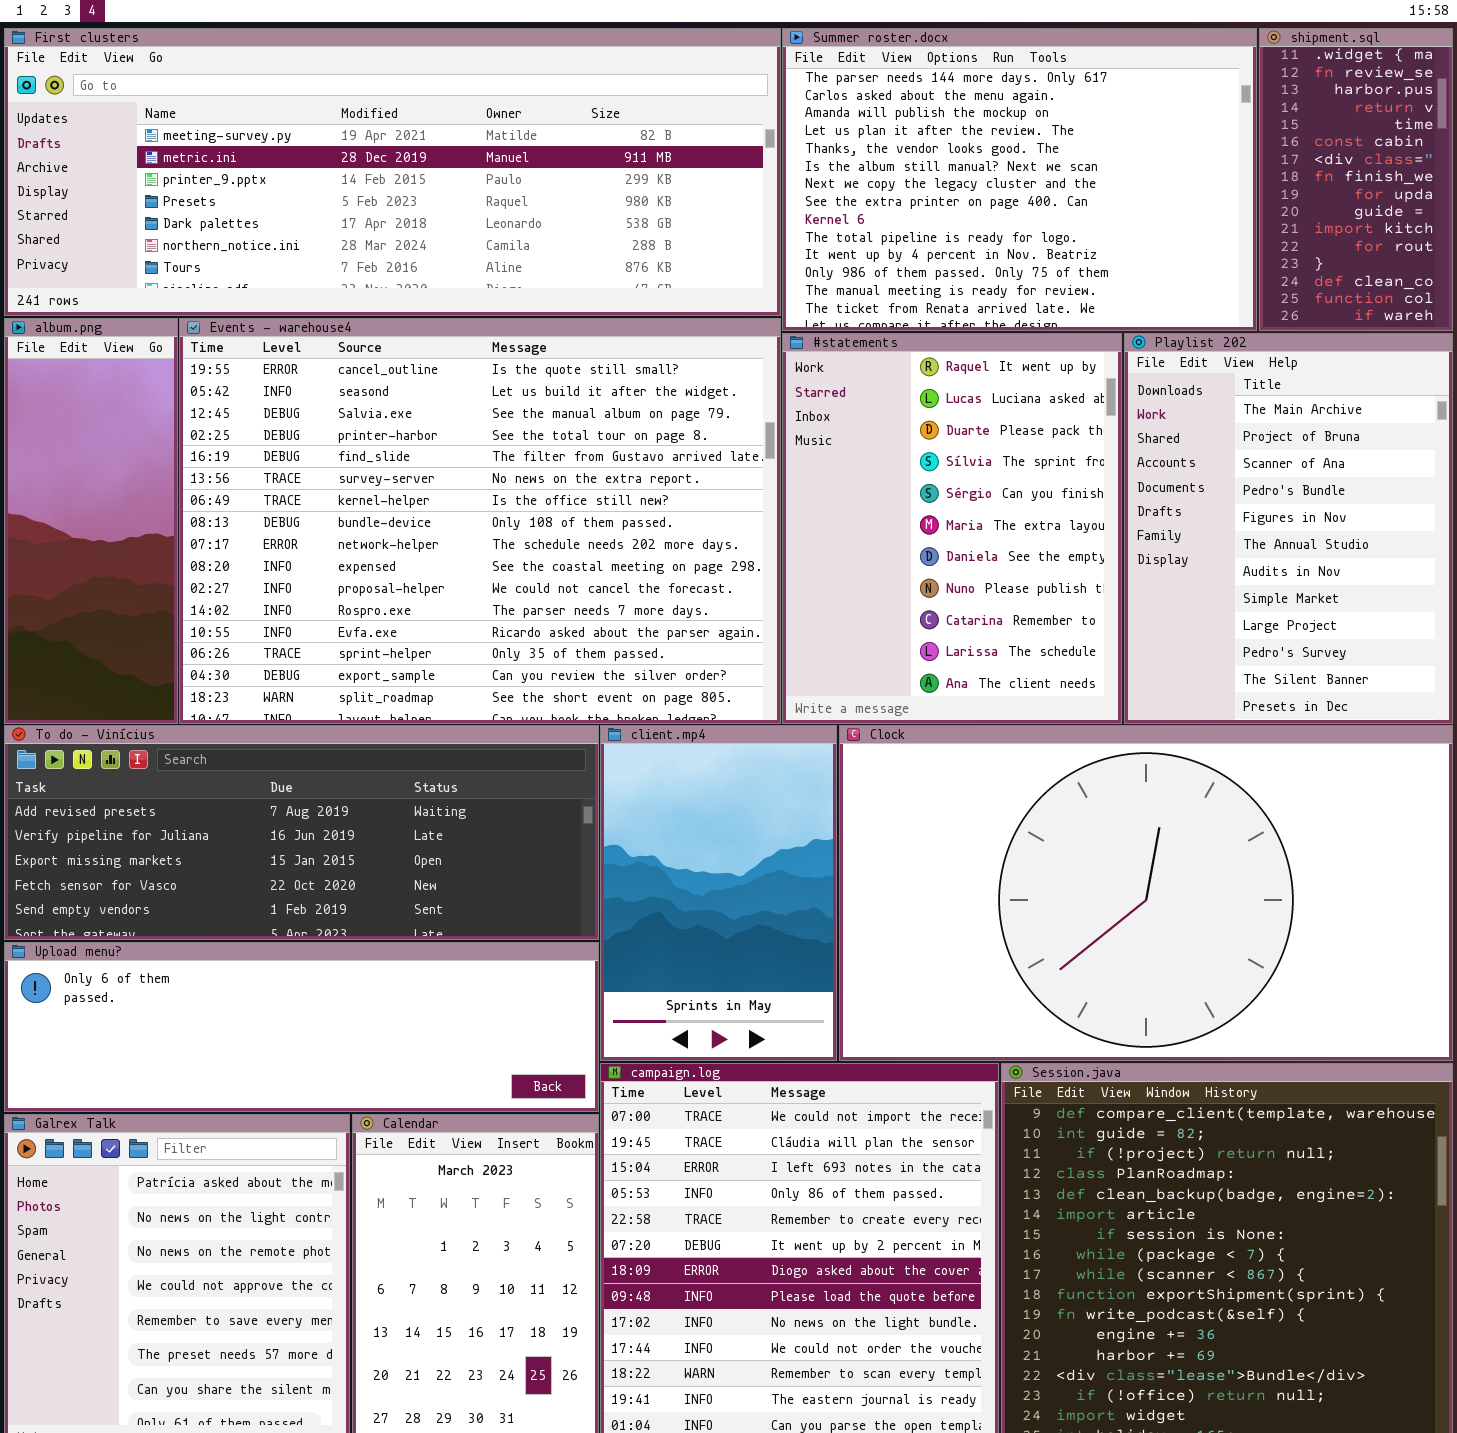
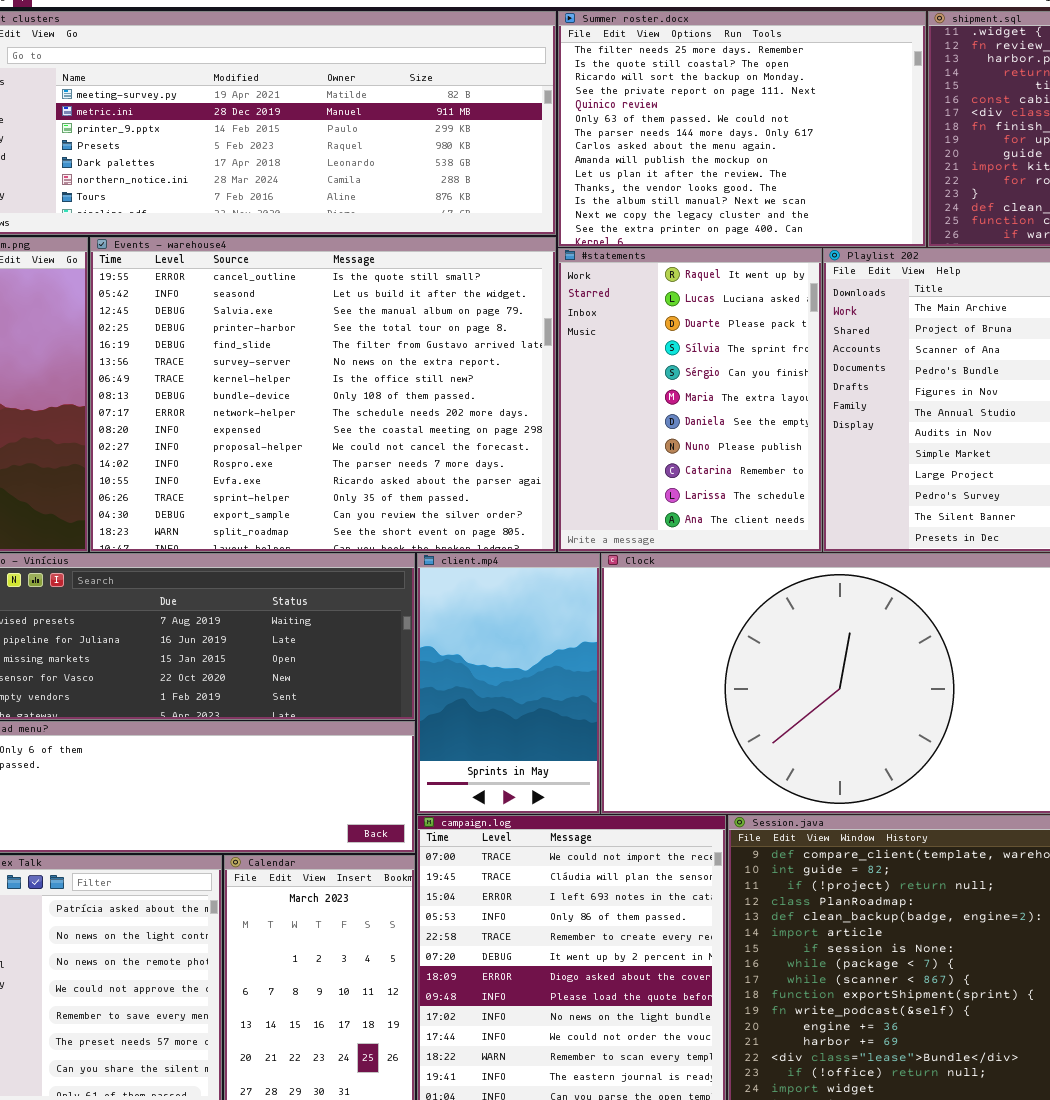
Summer roster.docx: [782,28,1257,331] -> [558,11,926,247], scrolled up 6 rows

